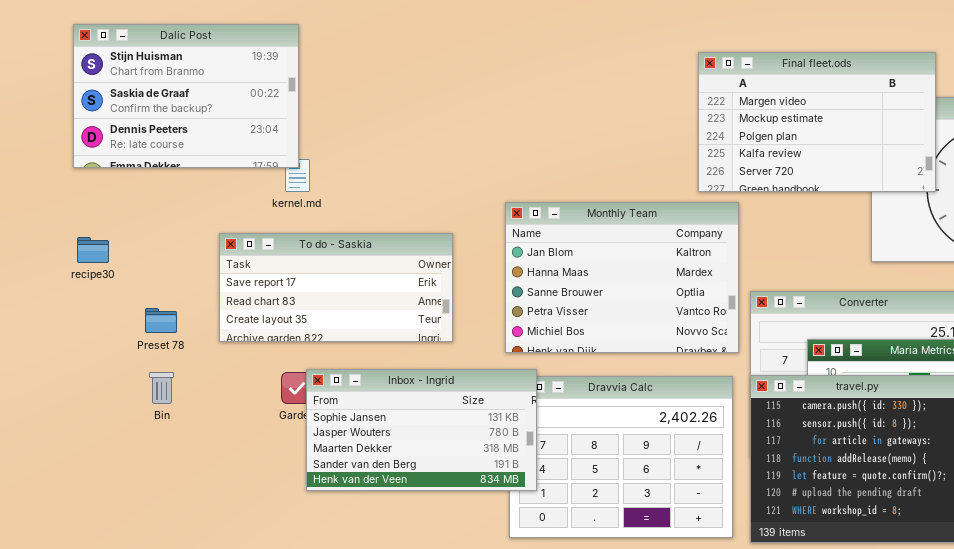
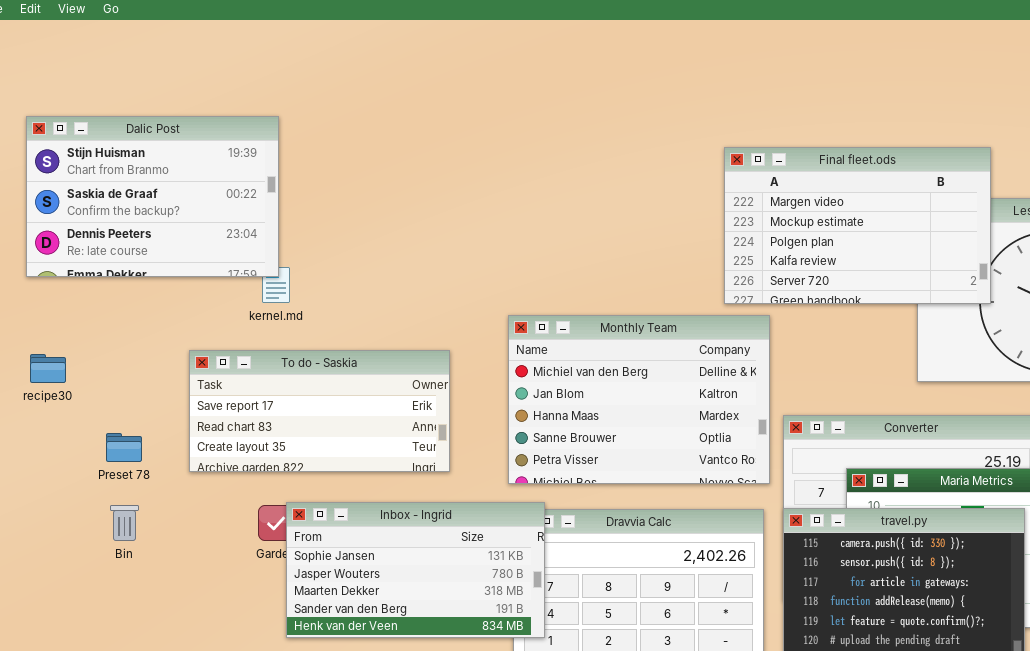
Monthly Team: [505,202,739,353] -> [508,315,770,484], scrolled up 1 row

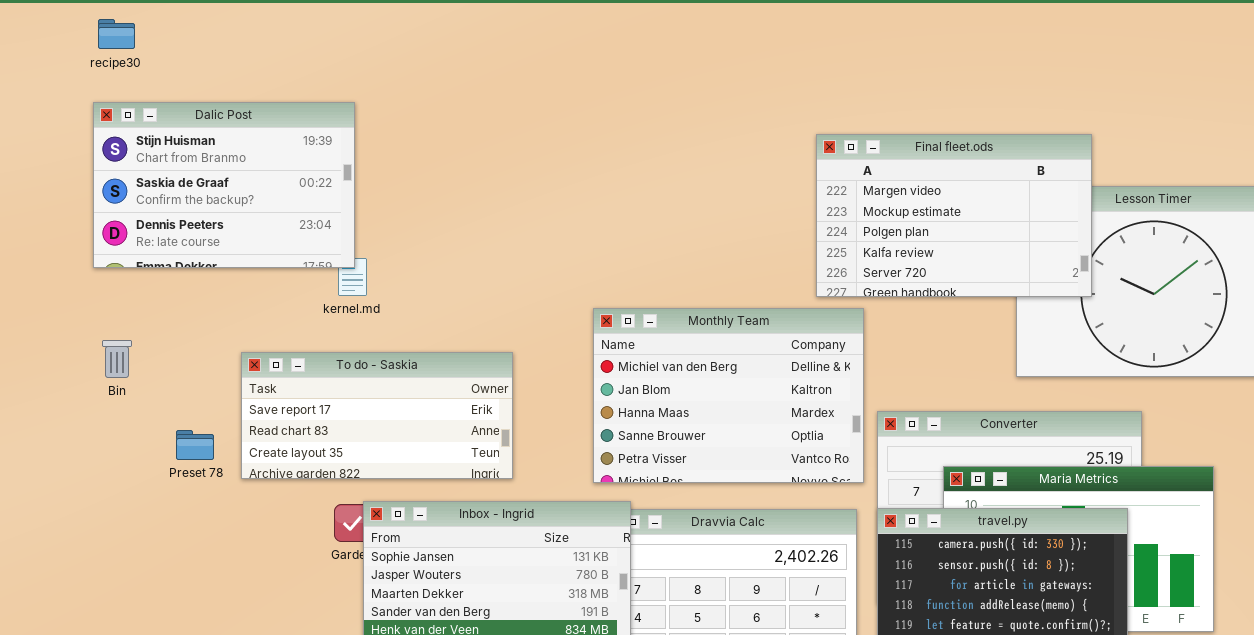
To do - Saskia: [189,350,450,472] -> [241,352,513,479], moved
recipe30: [30,354,66,383] -> [98,19,135,49], moved
Bin: [110,505,139,541] -> [102,340,132,378], moved

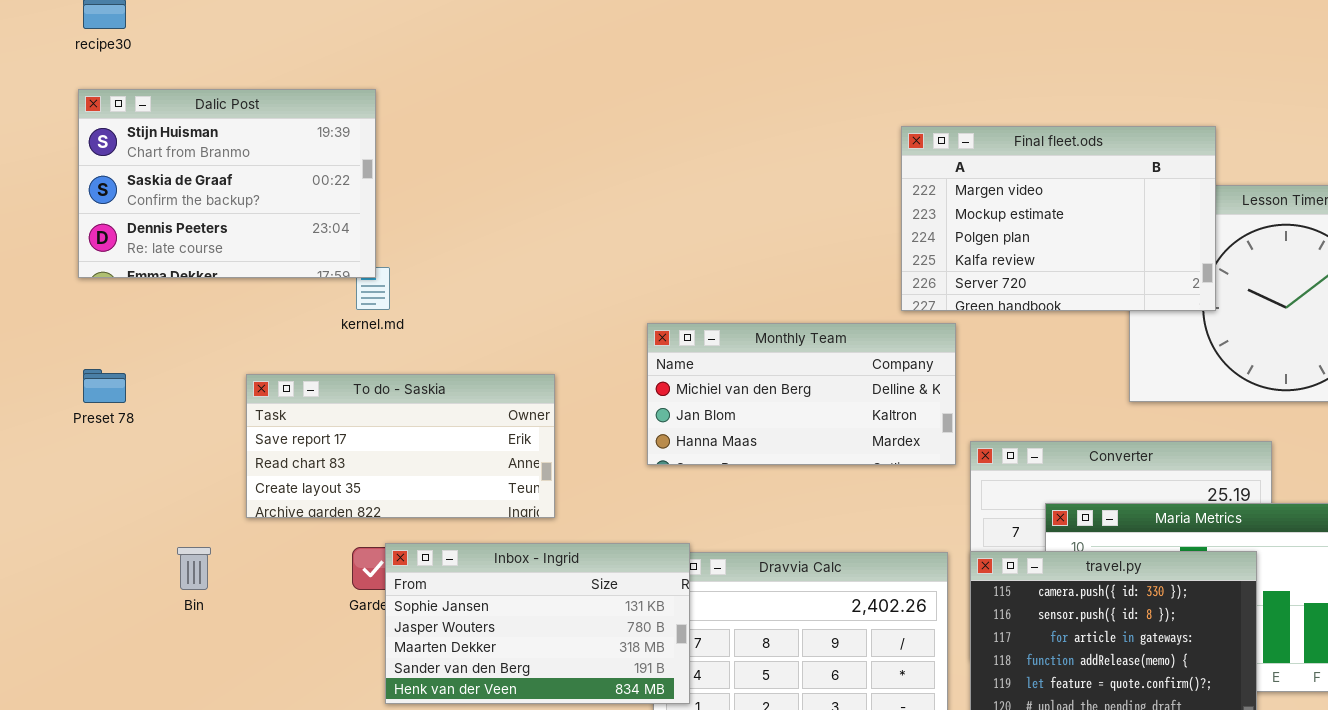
Monthly Team: [593,308,864,483] -> [647,323,956,465], resized
Bin: [102,340,132,378] -> [177,547,211,590], moved
Preset 78: [176,430,214,460] -> [83,369,126,403], moved

